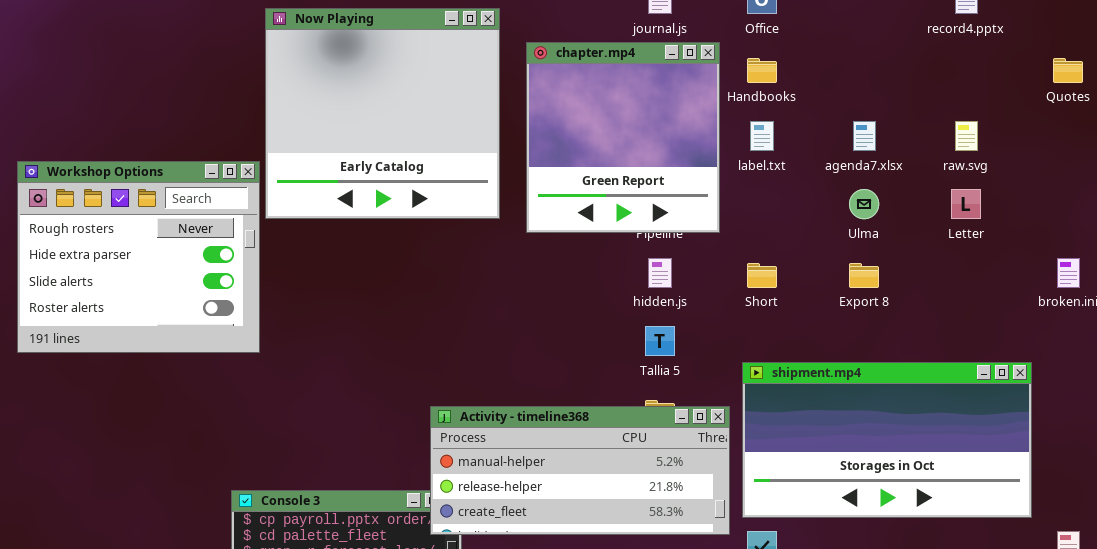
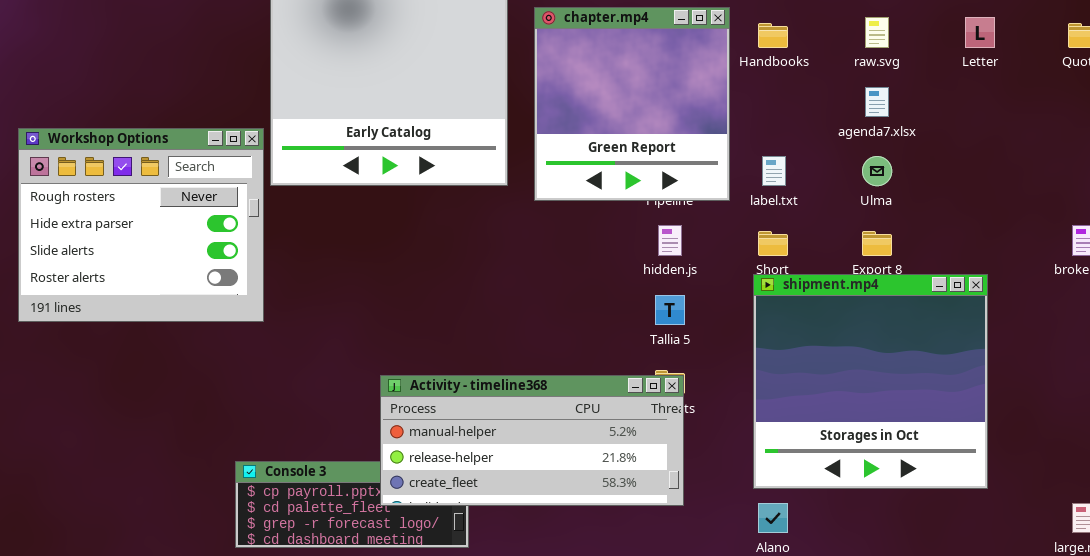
label.txt: [750,121,774,151] -> [762,156,786,186], moved
raw.svg: [955,121,978,151] -> [865,17,889,48], moved
Letter: [951,189,981,219] -> [965,17,995,48], moved
shipment.mp4: [742,362,1032,518] -> [753,274,988,489], resized
Activity - timeline368: [430,406,730,535] -> [380,375,684,506], moved

